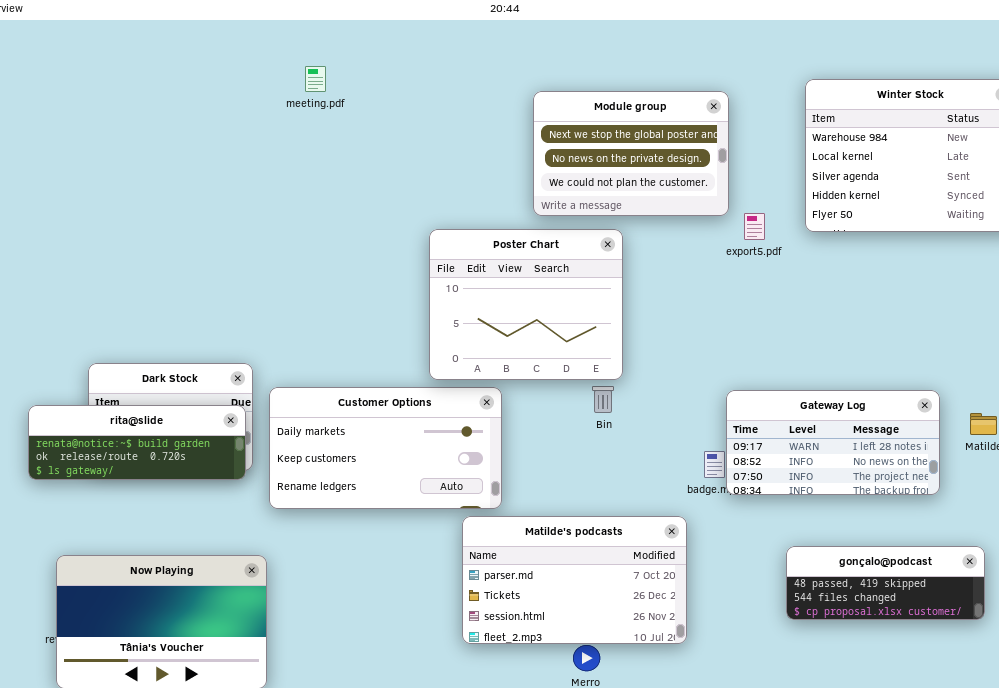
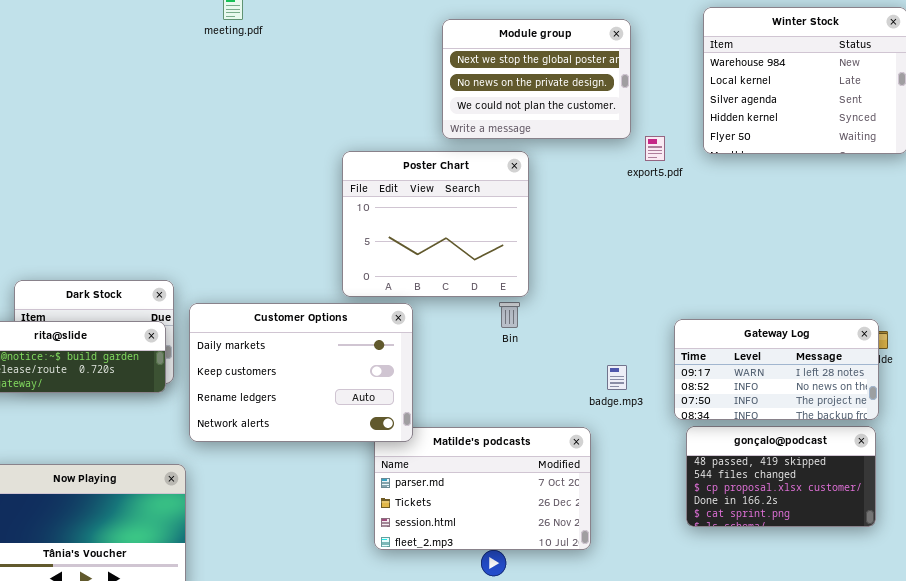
Customer Options: [269,387,502,509] -> [189,303,413,442], resized
Gateway Log: [726,390,940,495] -> [674,319,879,420], moved
gonçalo@podcast: [786,546,985,620] -> [686,426,876,527], resized

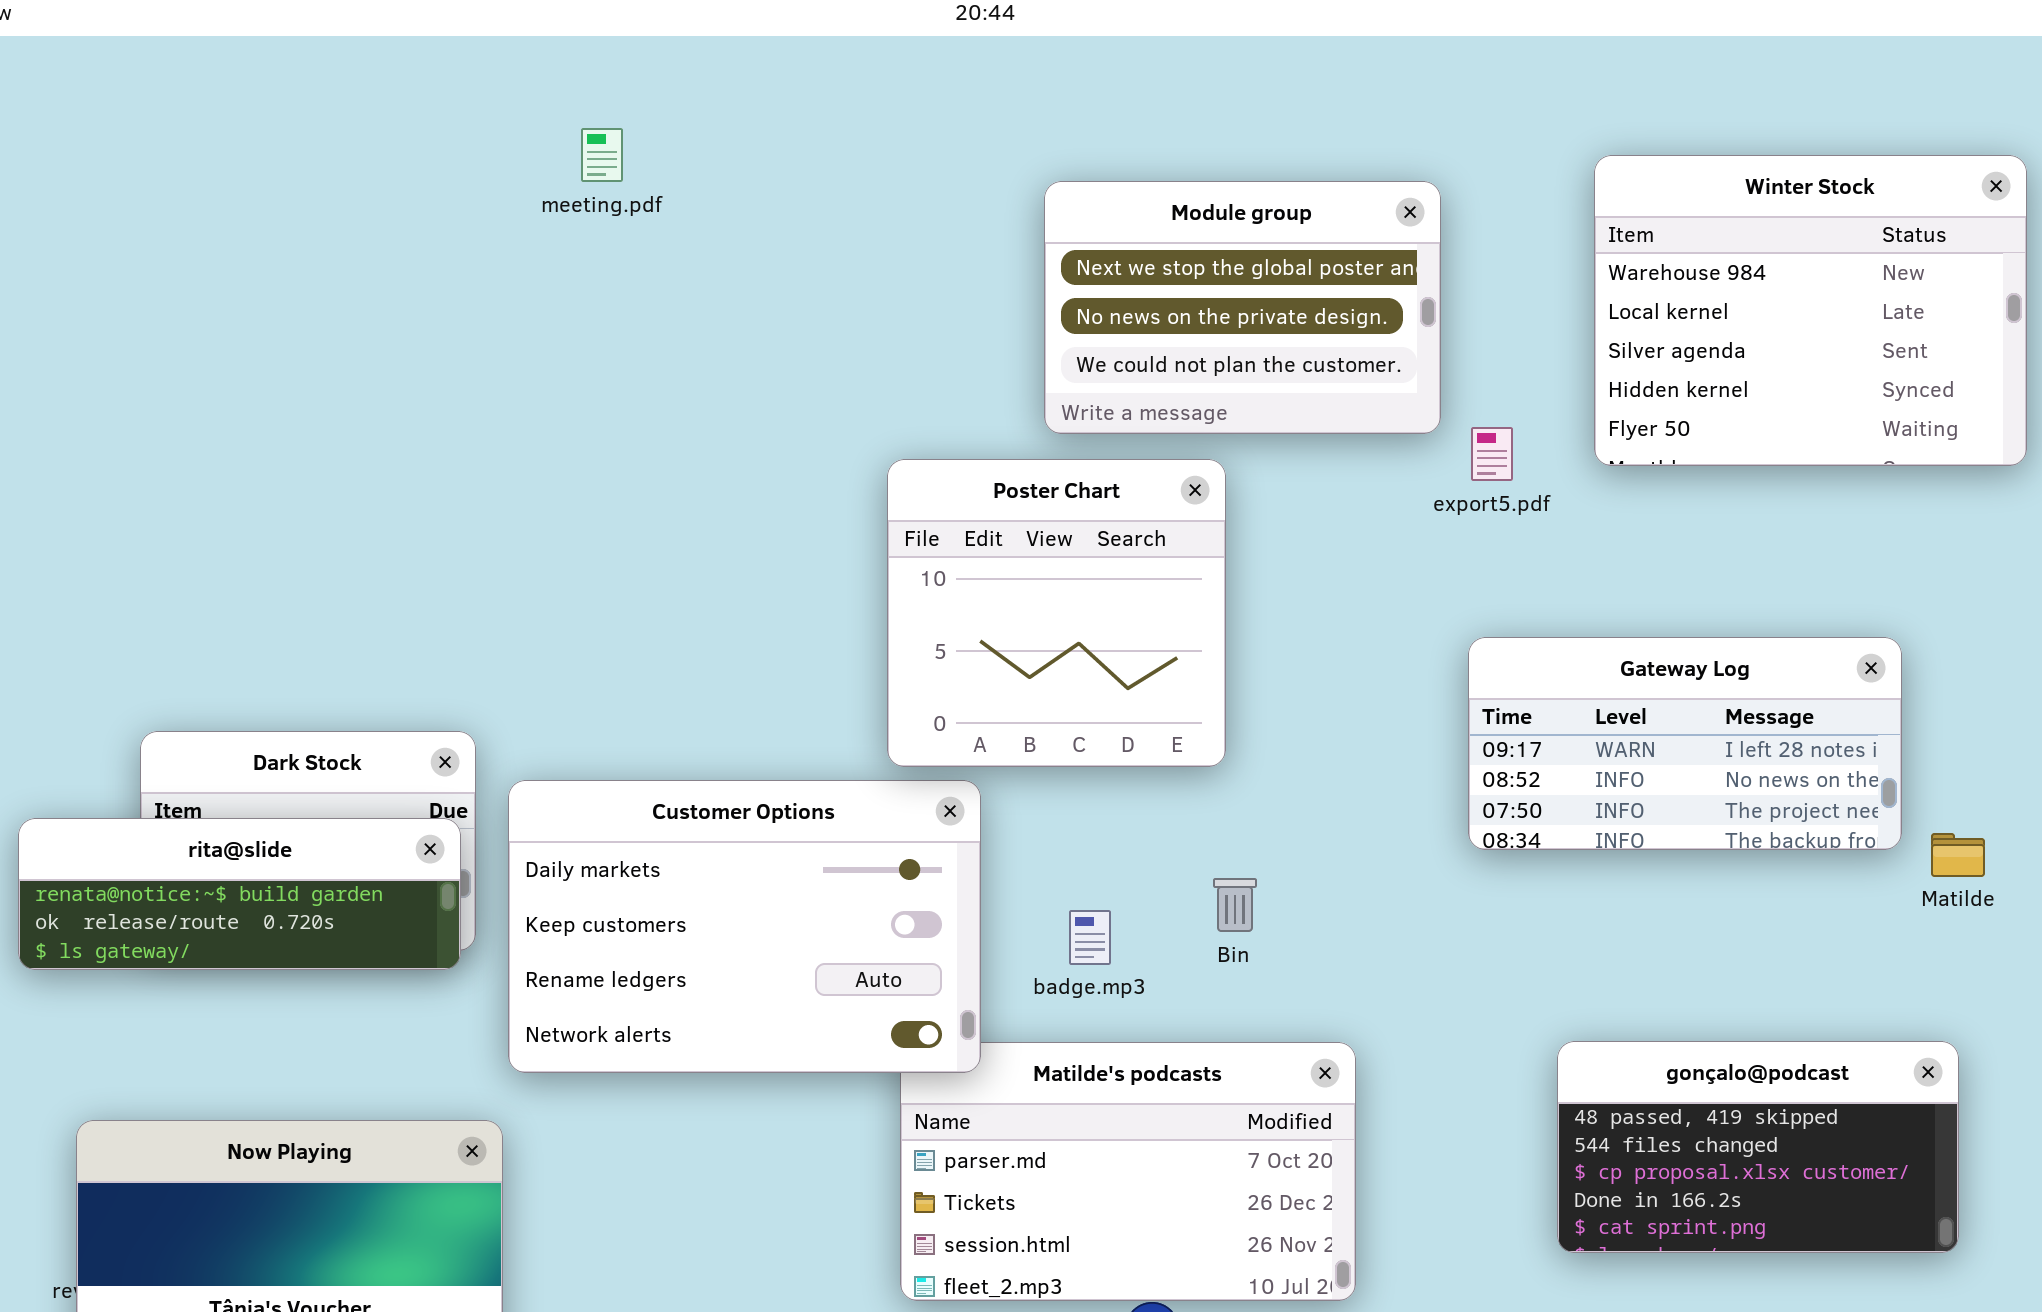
Poster Chart: [342,151,529,297] -> [887,459,1226,767], resized
Bin: [499,302,520,328] -> [1213,878,1257,932], moved
Gateway Log: [674,319,879,420] -> [1468,637,1902,850], moved
badge.mp3: [607,365,627,390] -> [1069,910,1111,965], moved

